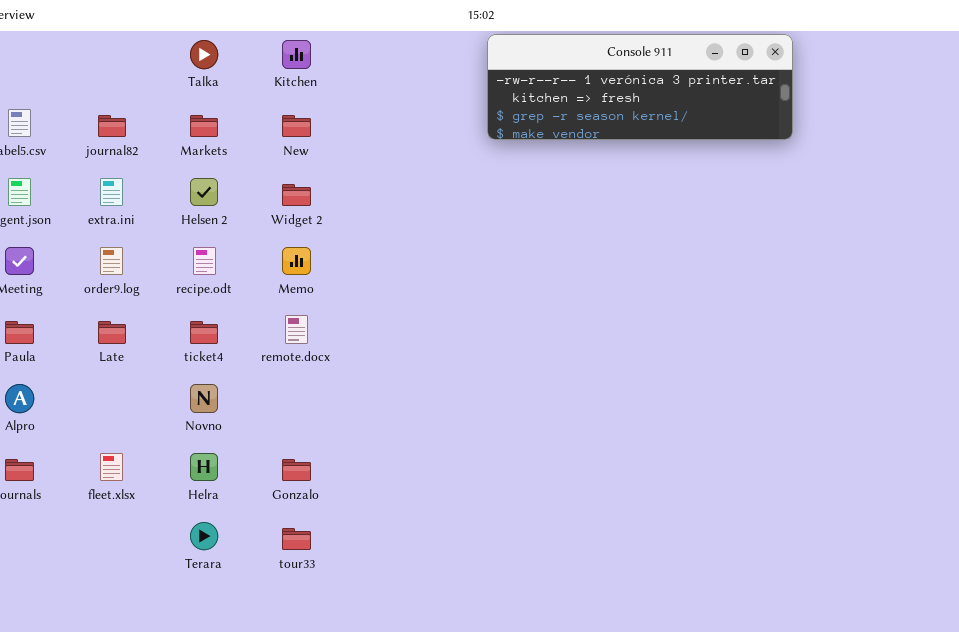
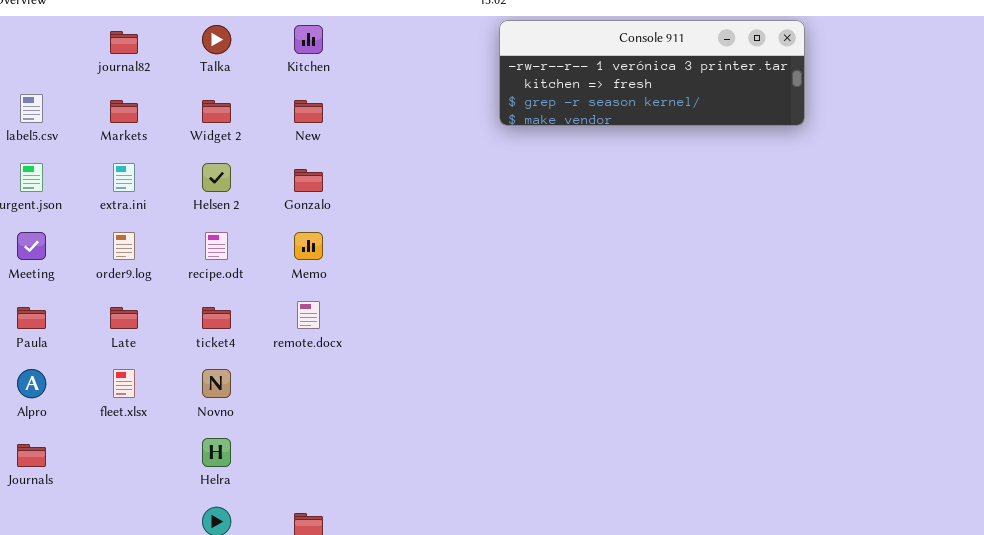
journal82: [98,115,126,137] -> [110,31,138,54], moved
Markets: [190,115,218,137] -> [110,100,138,123], moved
Widget 2: [282,184,311,206] -> [202,100,231,123], moved
fleet.xlsx: [100,453,123,481] -> [113,369,135,398], moved
Gonzalo: [282,459,311,481] -> [294,169,323,192], moved

